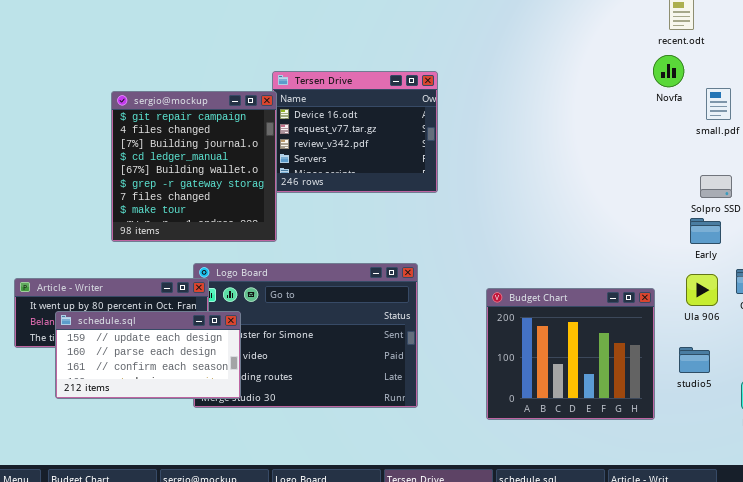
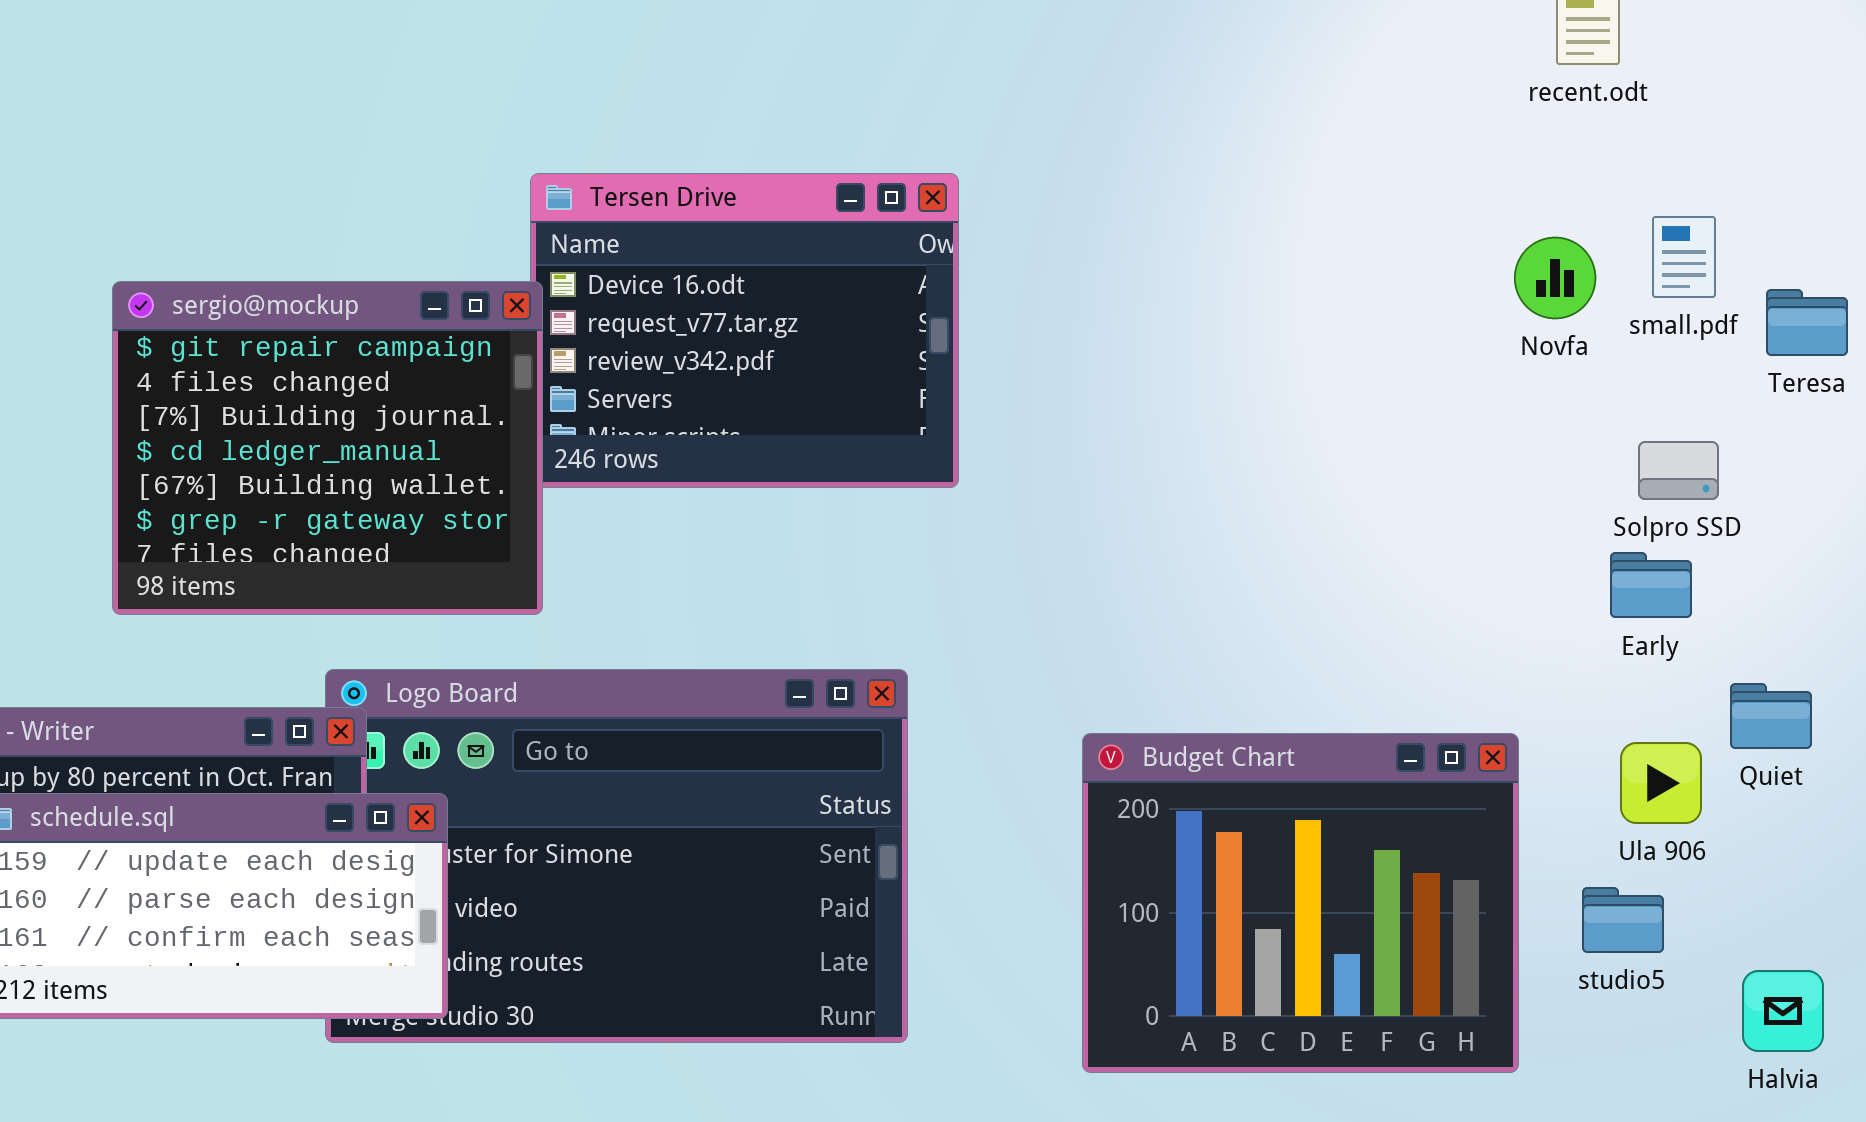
Novfa: [653,55,684,87] -> [1514,237,1596,319], moved
sergio@mockup: [111,91,277,242] -> [112,281,543,615], resized
Ula 906: [686,274,718,306] -> [1620,742,1702,824], moved

